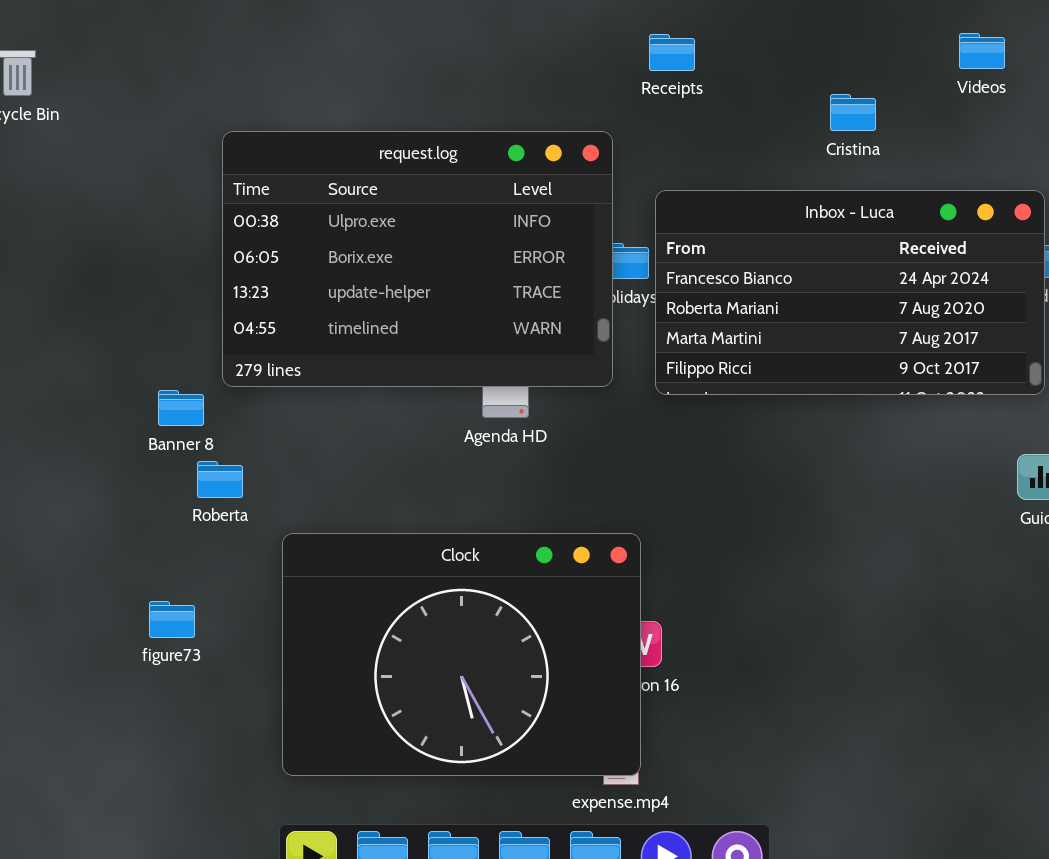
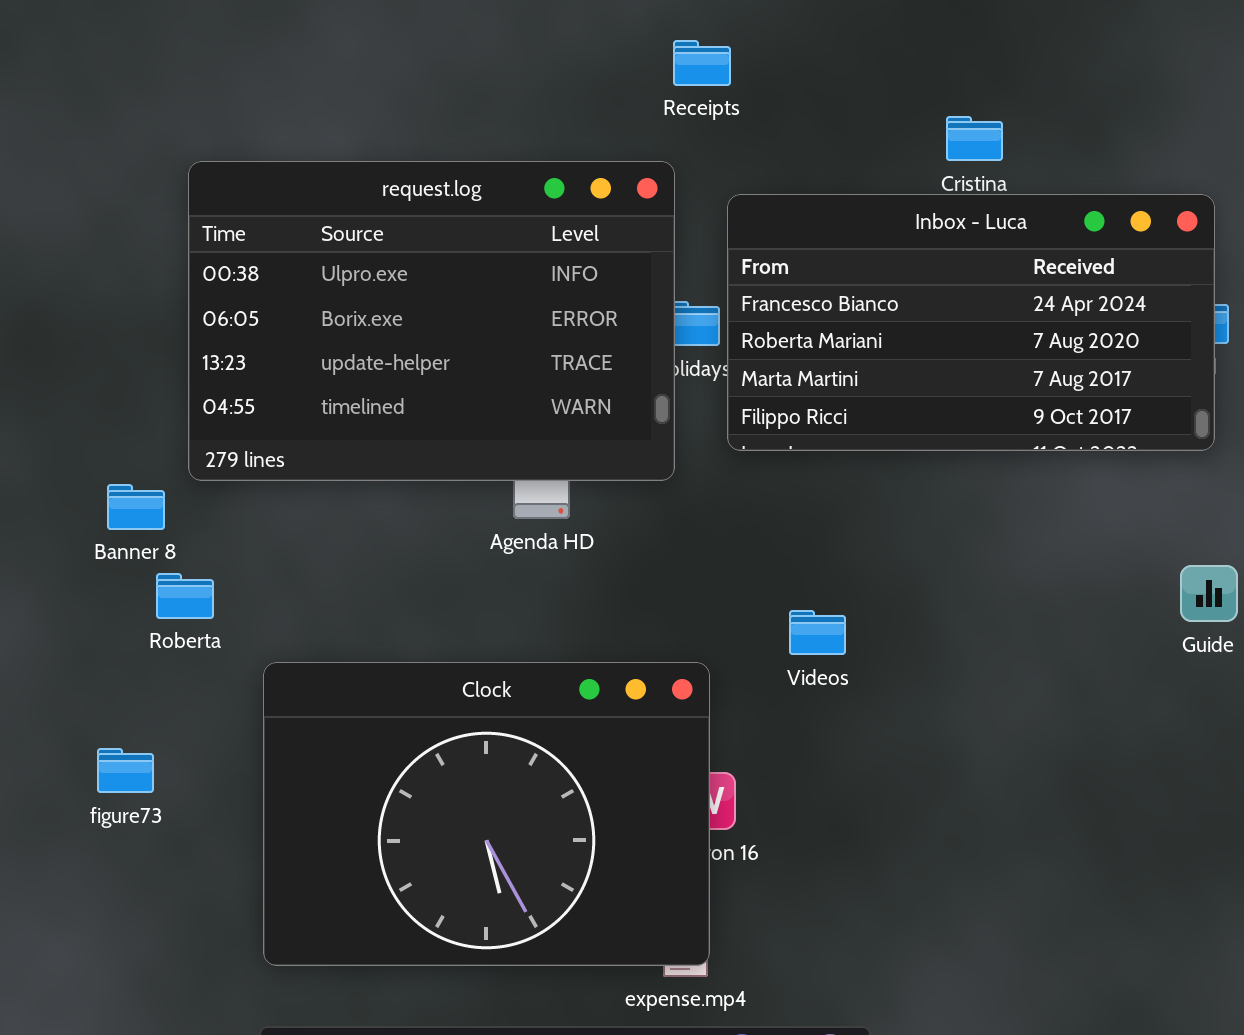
Videos: [959,33,1005,69] -> [789,610,846,655], moved
Receipts: [649,34,695,71] -> [673,40,731,86], moved
Inbox - Luca: [655,190,1045,395] -> [727,194,1215,451], moved

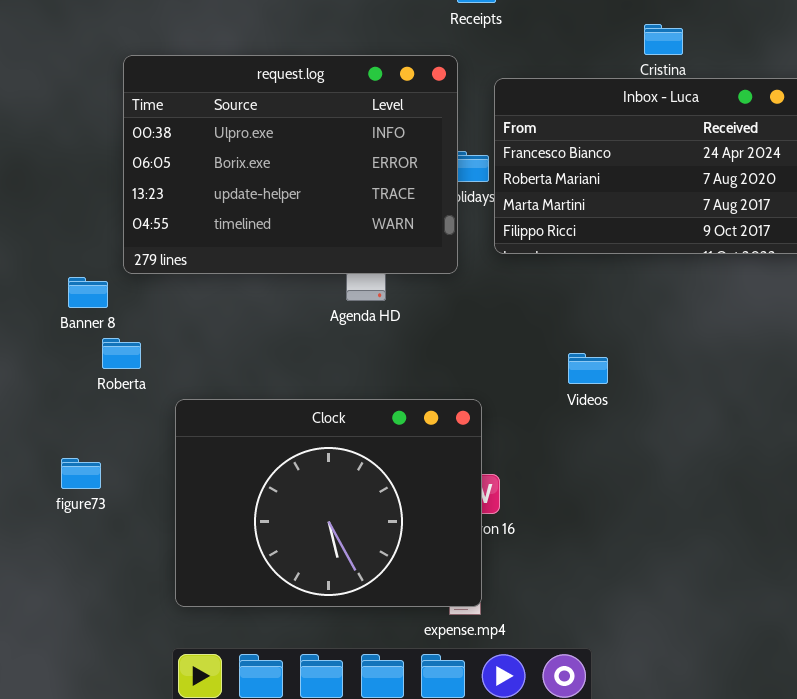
Videos: [789,610,846,655] -> [568,353,608,384], moved

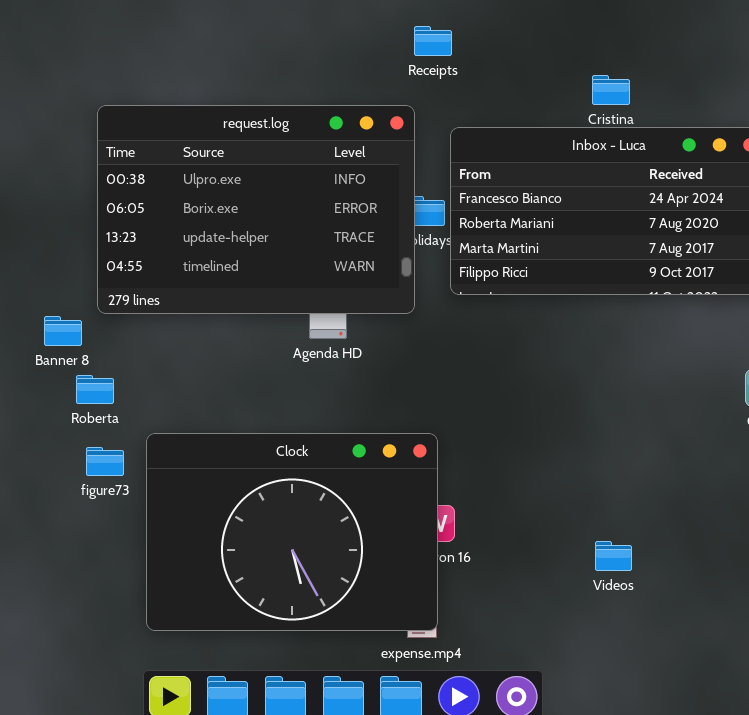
Videos: [568,353,608,384] -> [595,541,632,571], moved
figure73: [61,458,101,489] -> [86,447,124,476], moved

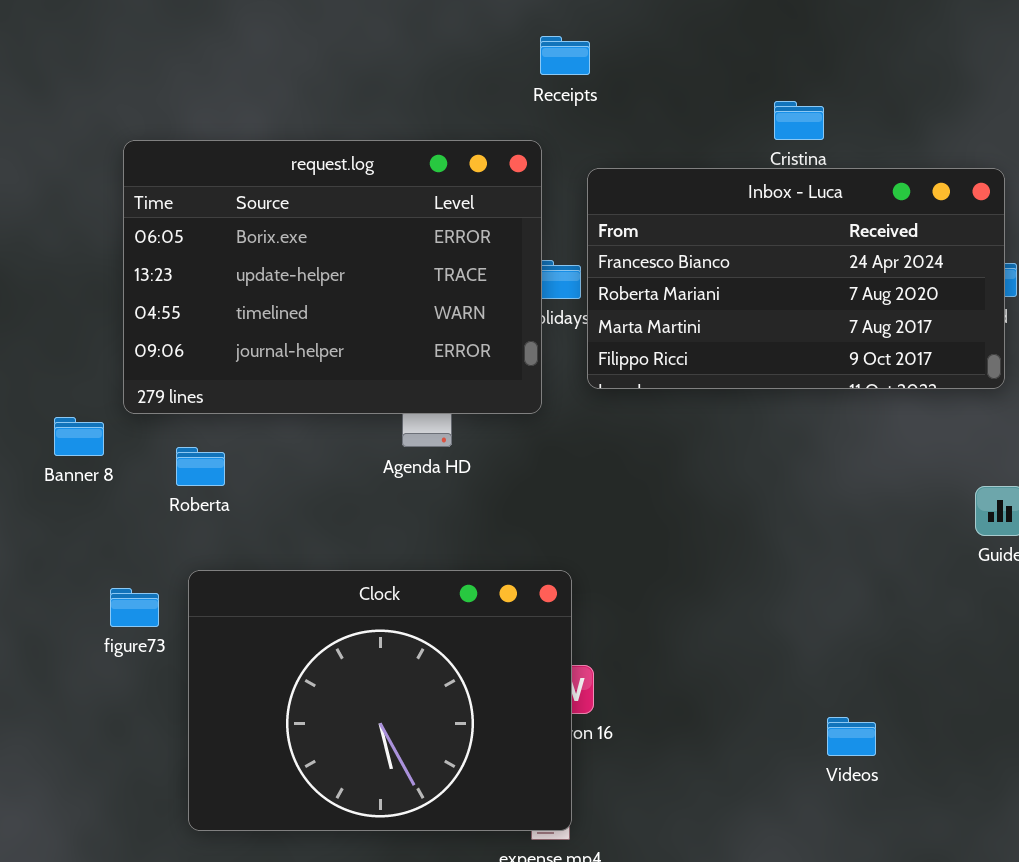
request.log: [97,105,415,314] -> [123,140,542,414], scrolled down 1 row
Roberta: [76,375,114,404] -> [176,447,225,486], moved
Videos: [595,541,632,571] -> [827,717,876,756], moved

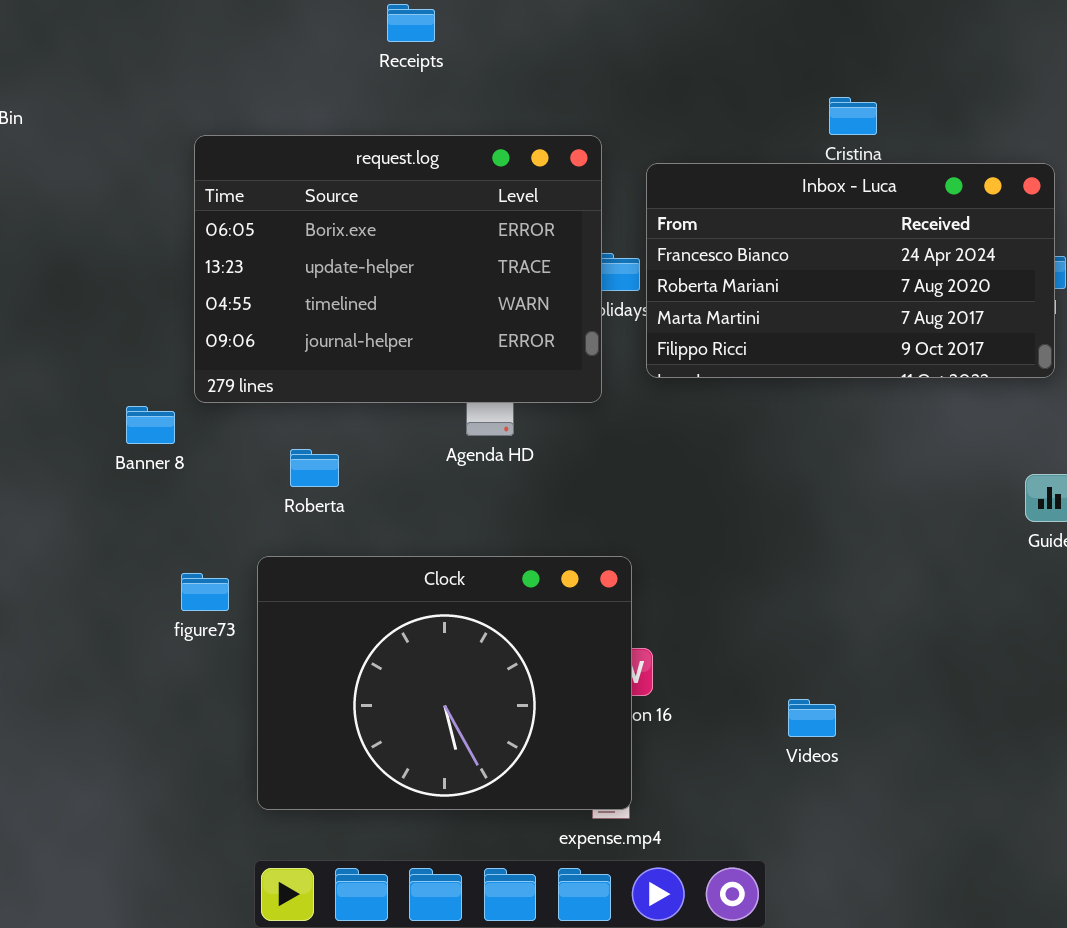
Receipts: [540,36,590,75] -> [387,4,435,42], moved
Roberta: [176,447,225,486] -> [290,449,339,487], moved
Videos: [827,717,876,756] -> [788,699,836,737], moved

